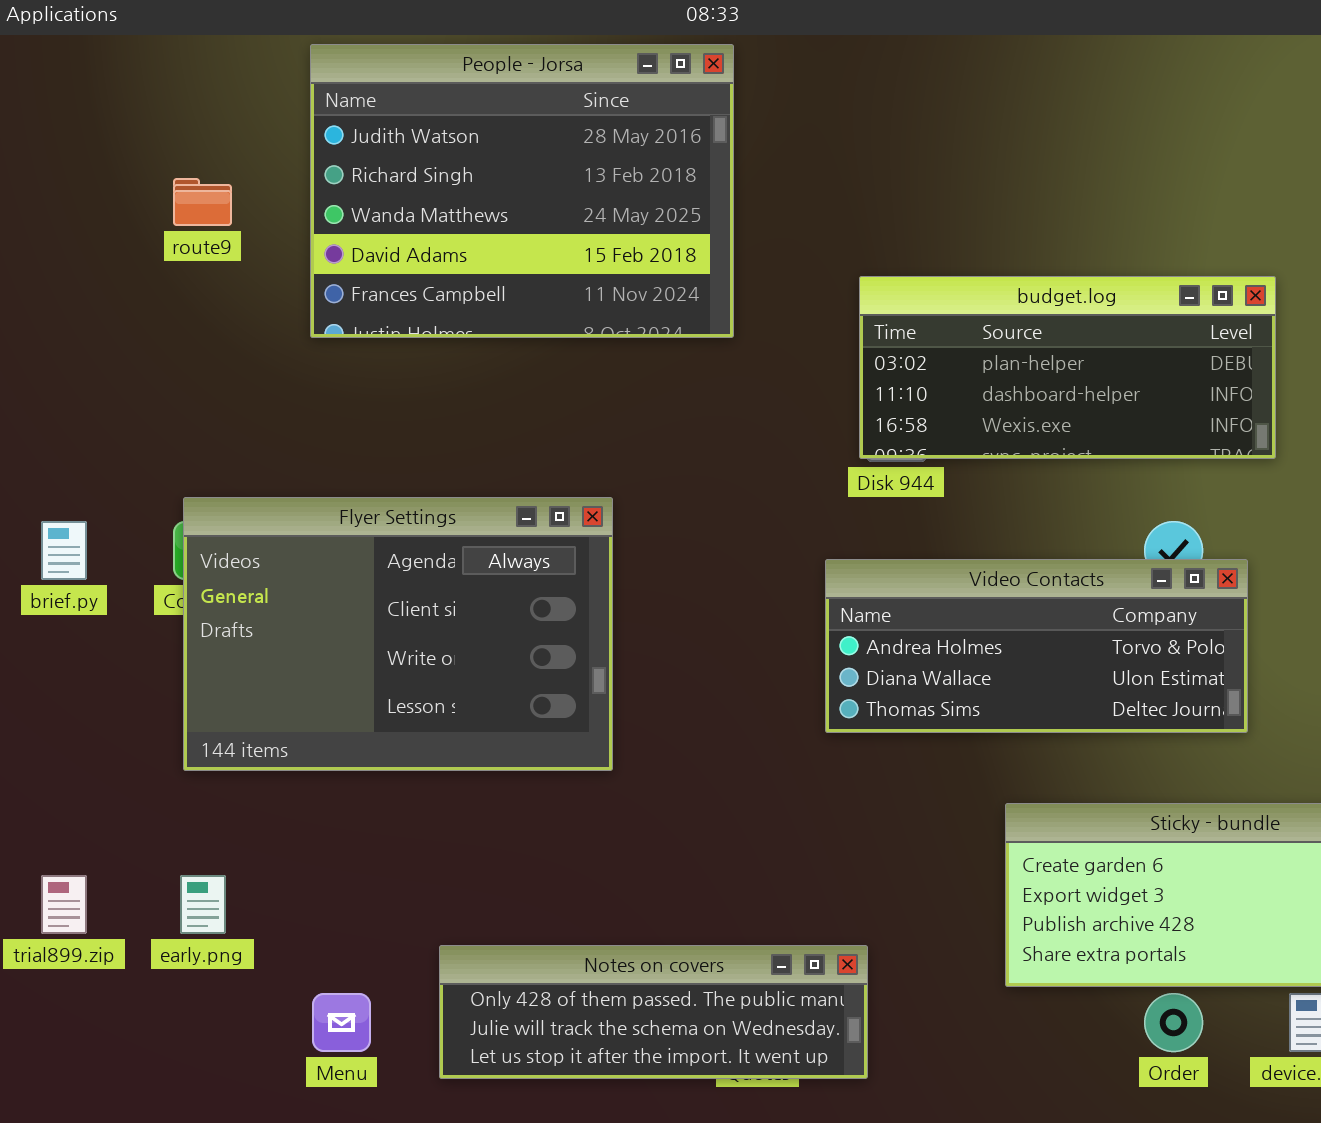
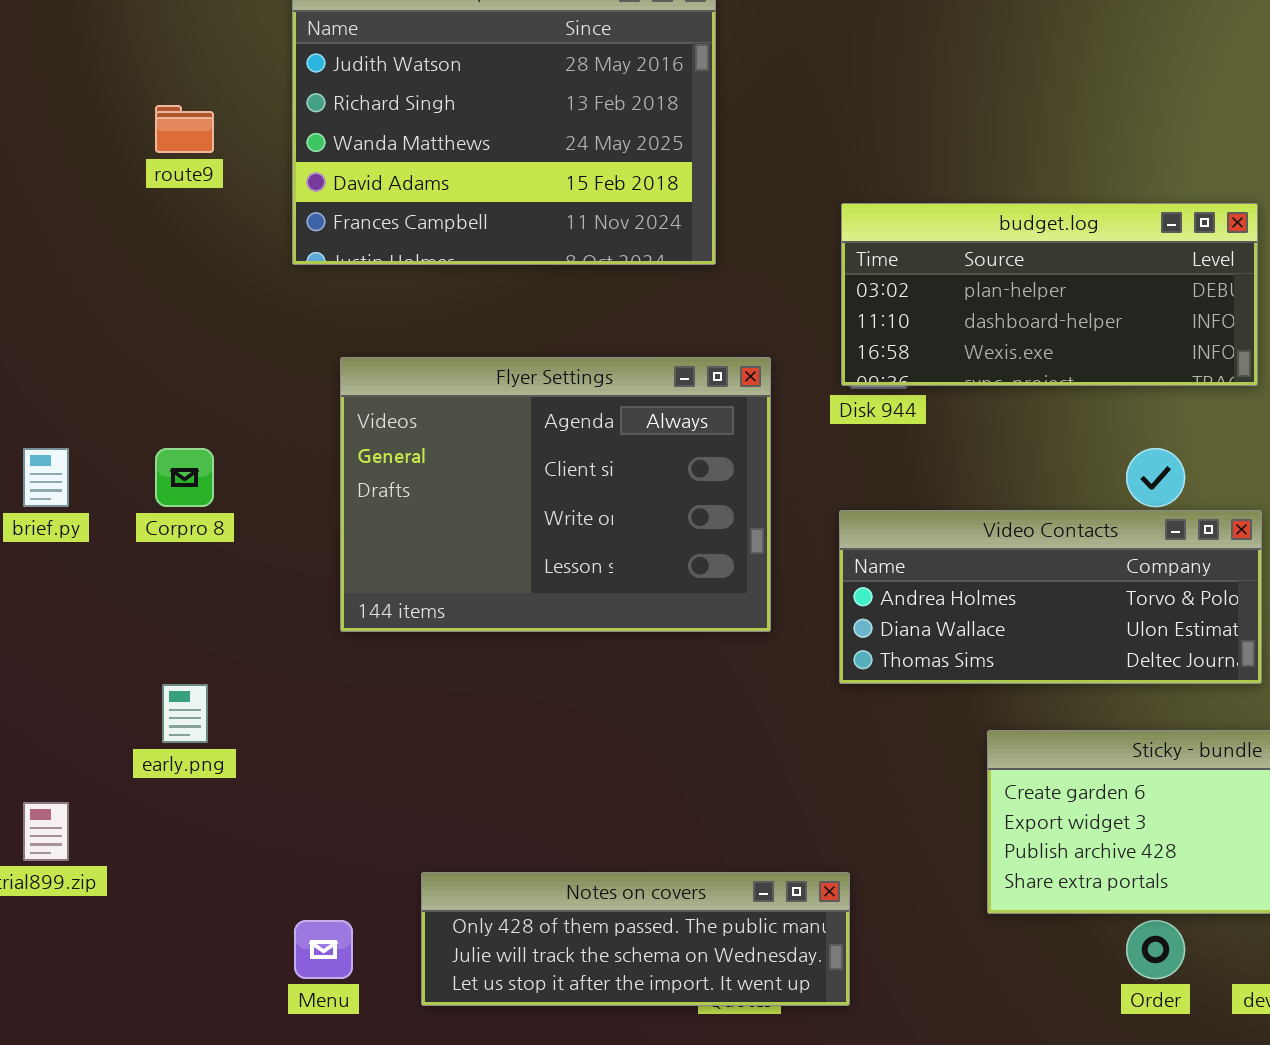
Flyer Settings: [183,497,613,771] -> [340,357,771,632], moved
Video Contacts: [825,559,1248,733] -> [839,510,1262,684], moved
early.png: [180,875,226,934] -> [162,684,208,743], moved

